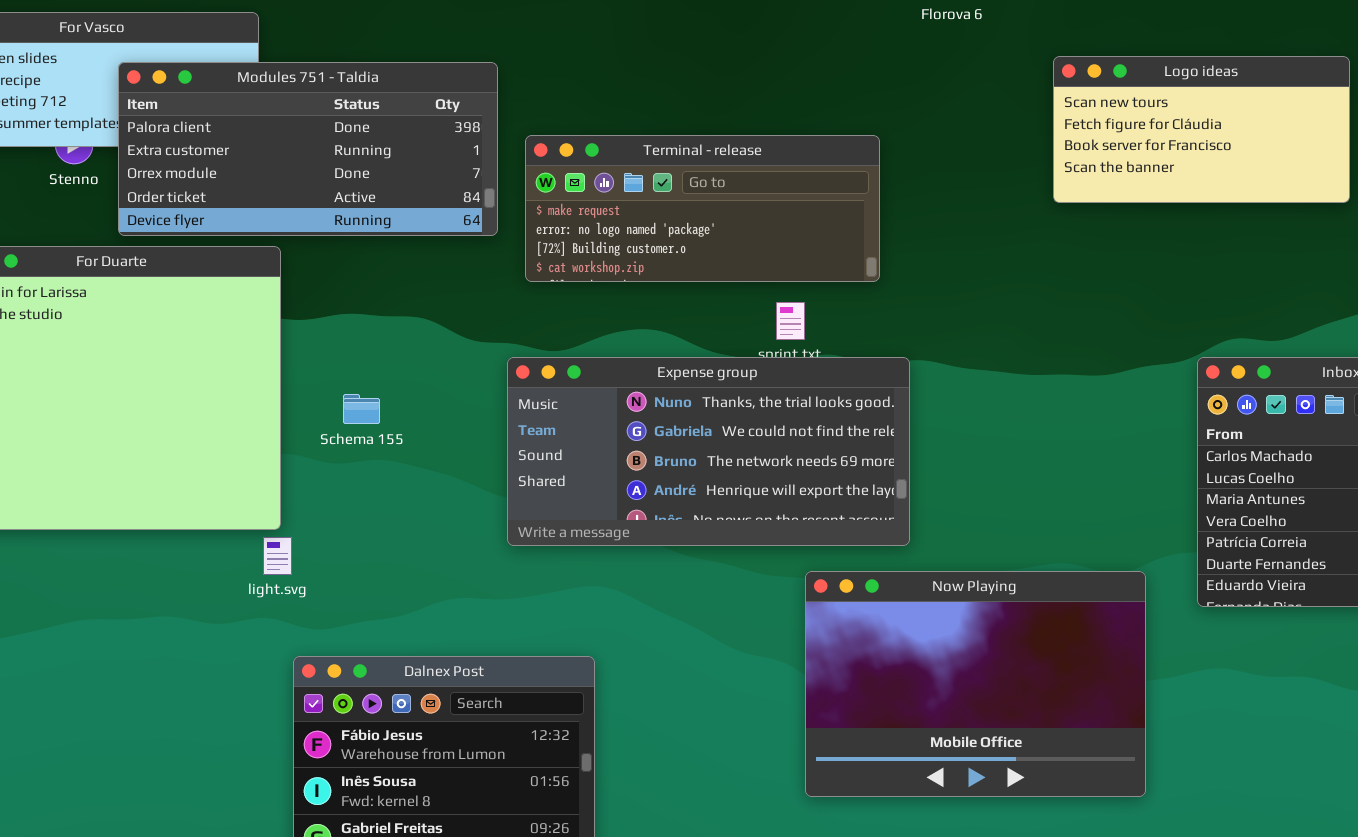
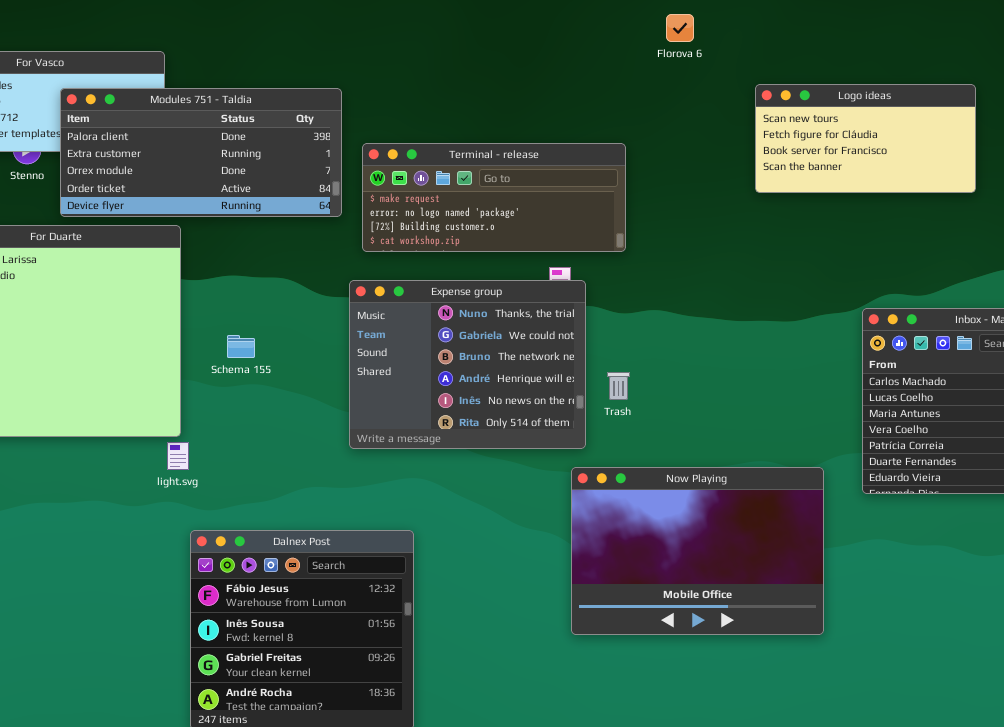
Expense group: [507,357,910,546] -> [349,280,586,449], resized

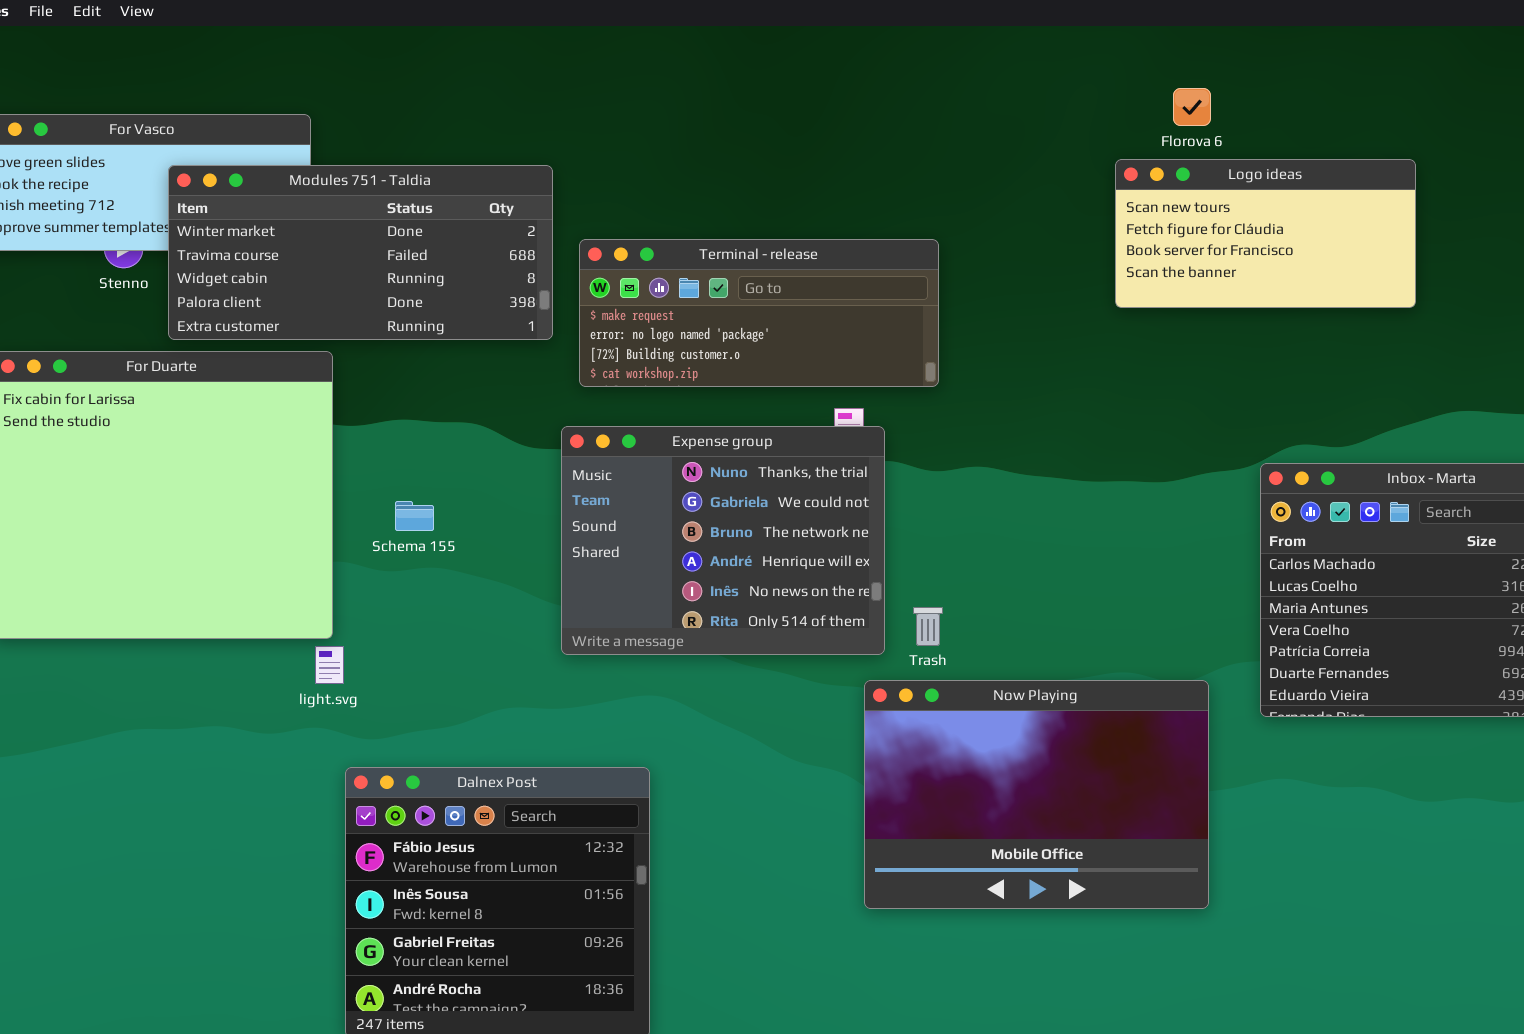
Florova 6: [666,14,694,42] -> [1173,88,1211,126], moved
Modules 751 - Taldia: [60,88,342,217] -> [168,165,553,340], scrolled up 3 rows
Trash: [607,372,630,400] -> [913,607,943,646], moved

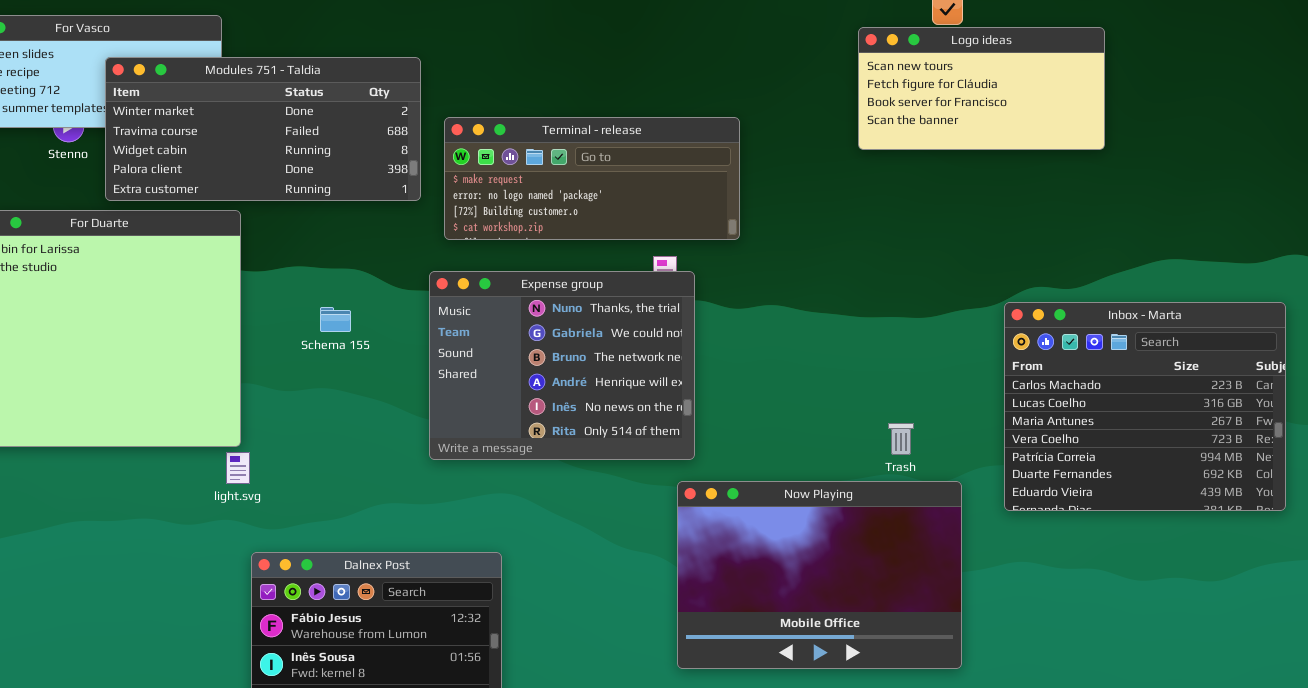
Logo ideas: [1115,159,1416,308] -> [858,27,1105,150], moved
Schema 155: [395,501,434,531] -> [320,307,351,332], moved
Trash: [913,607,943,646] -> [888,423,914,455], moved

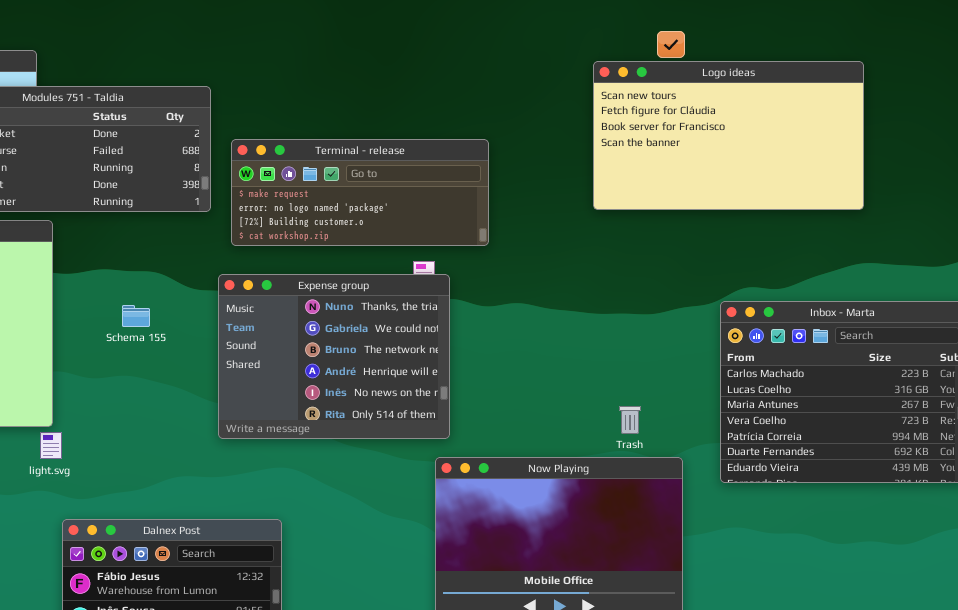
Logo ideas: [858,27,1105,150] -> [593,61,864,210], resized

